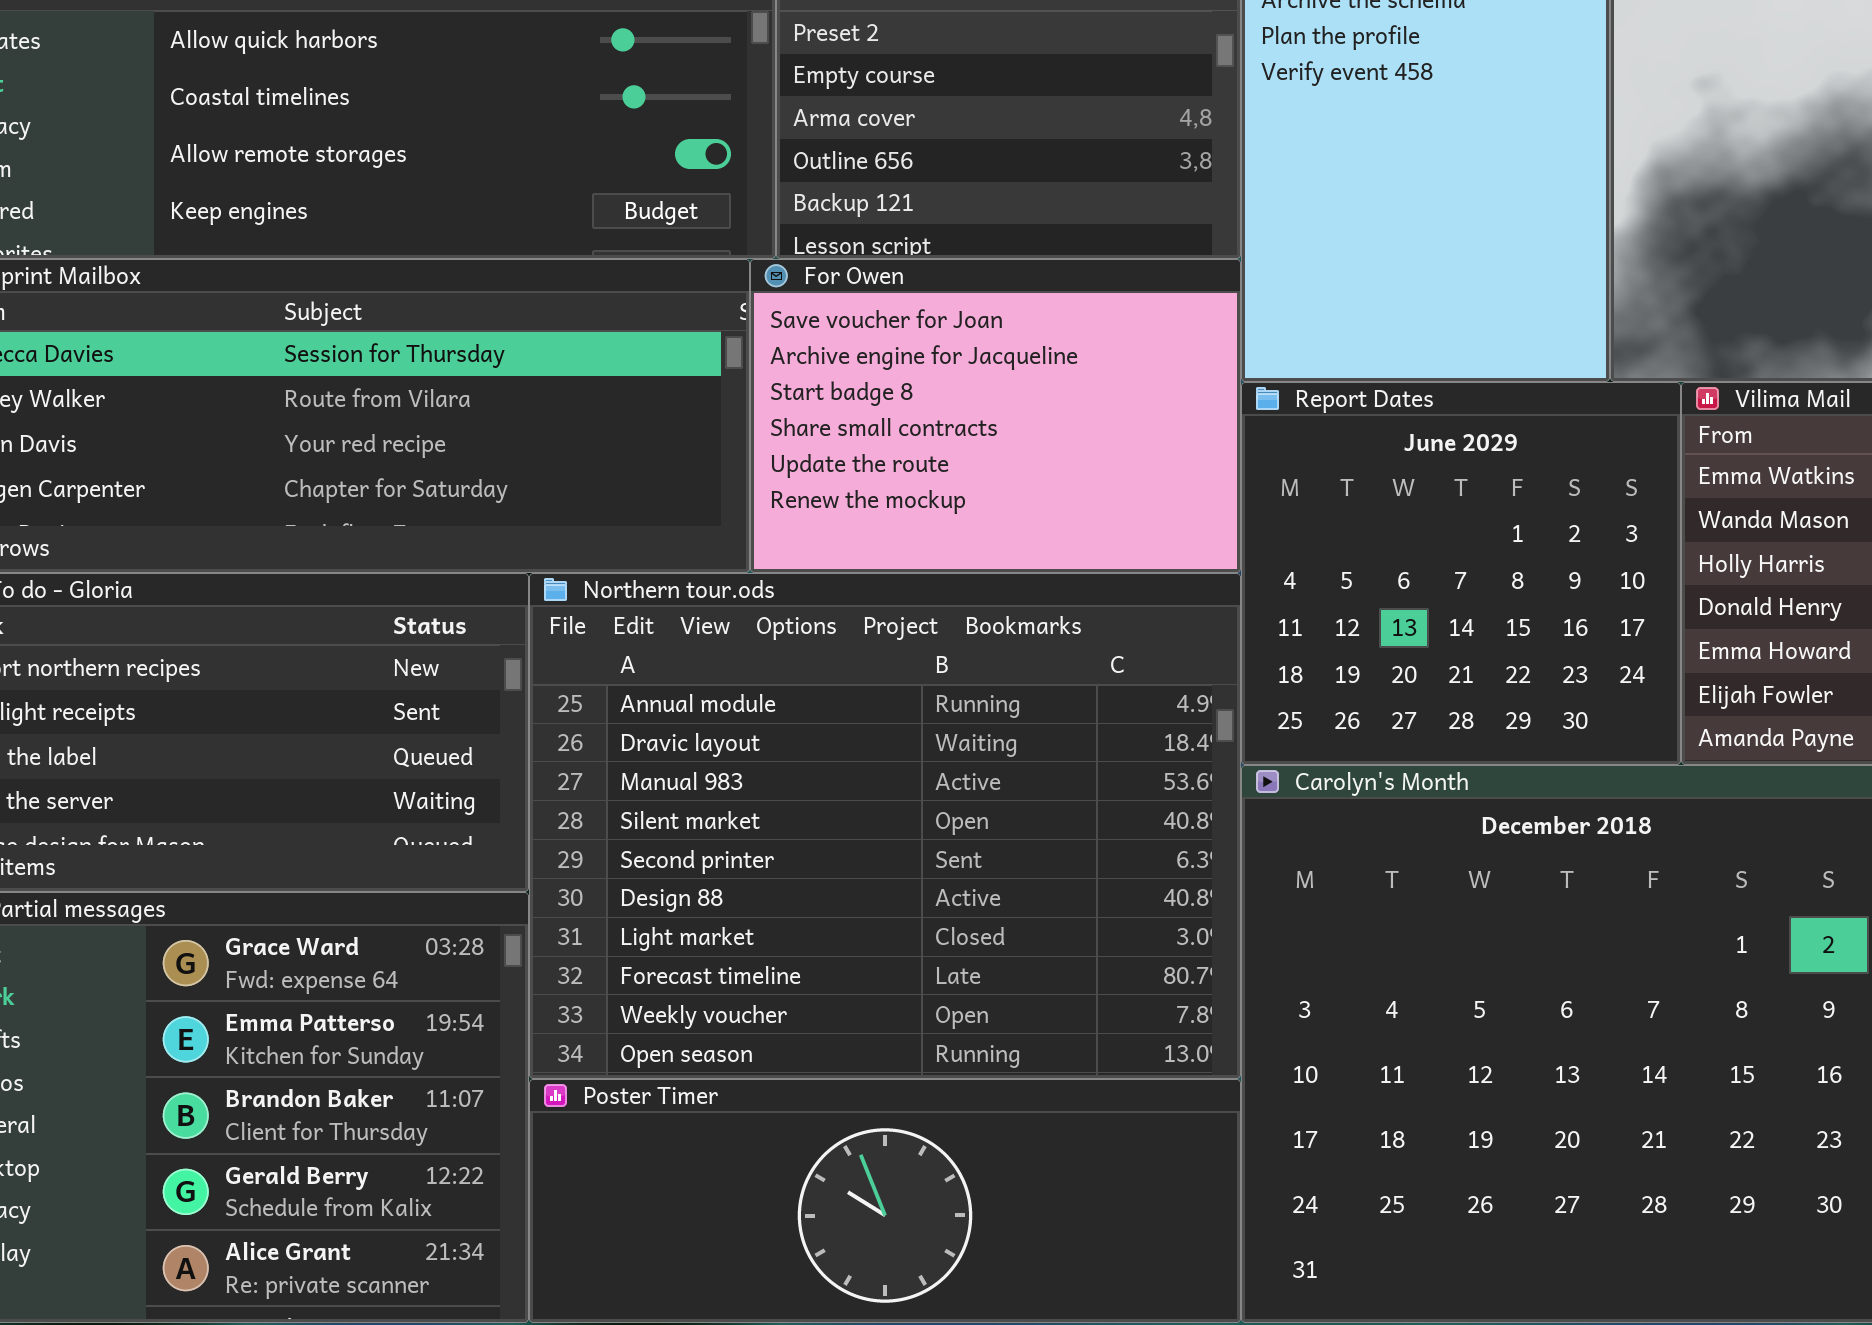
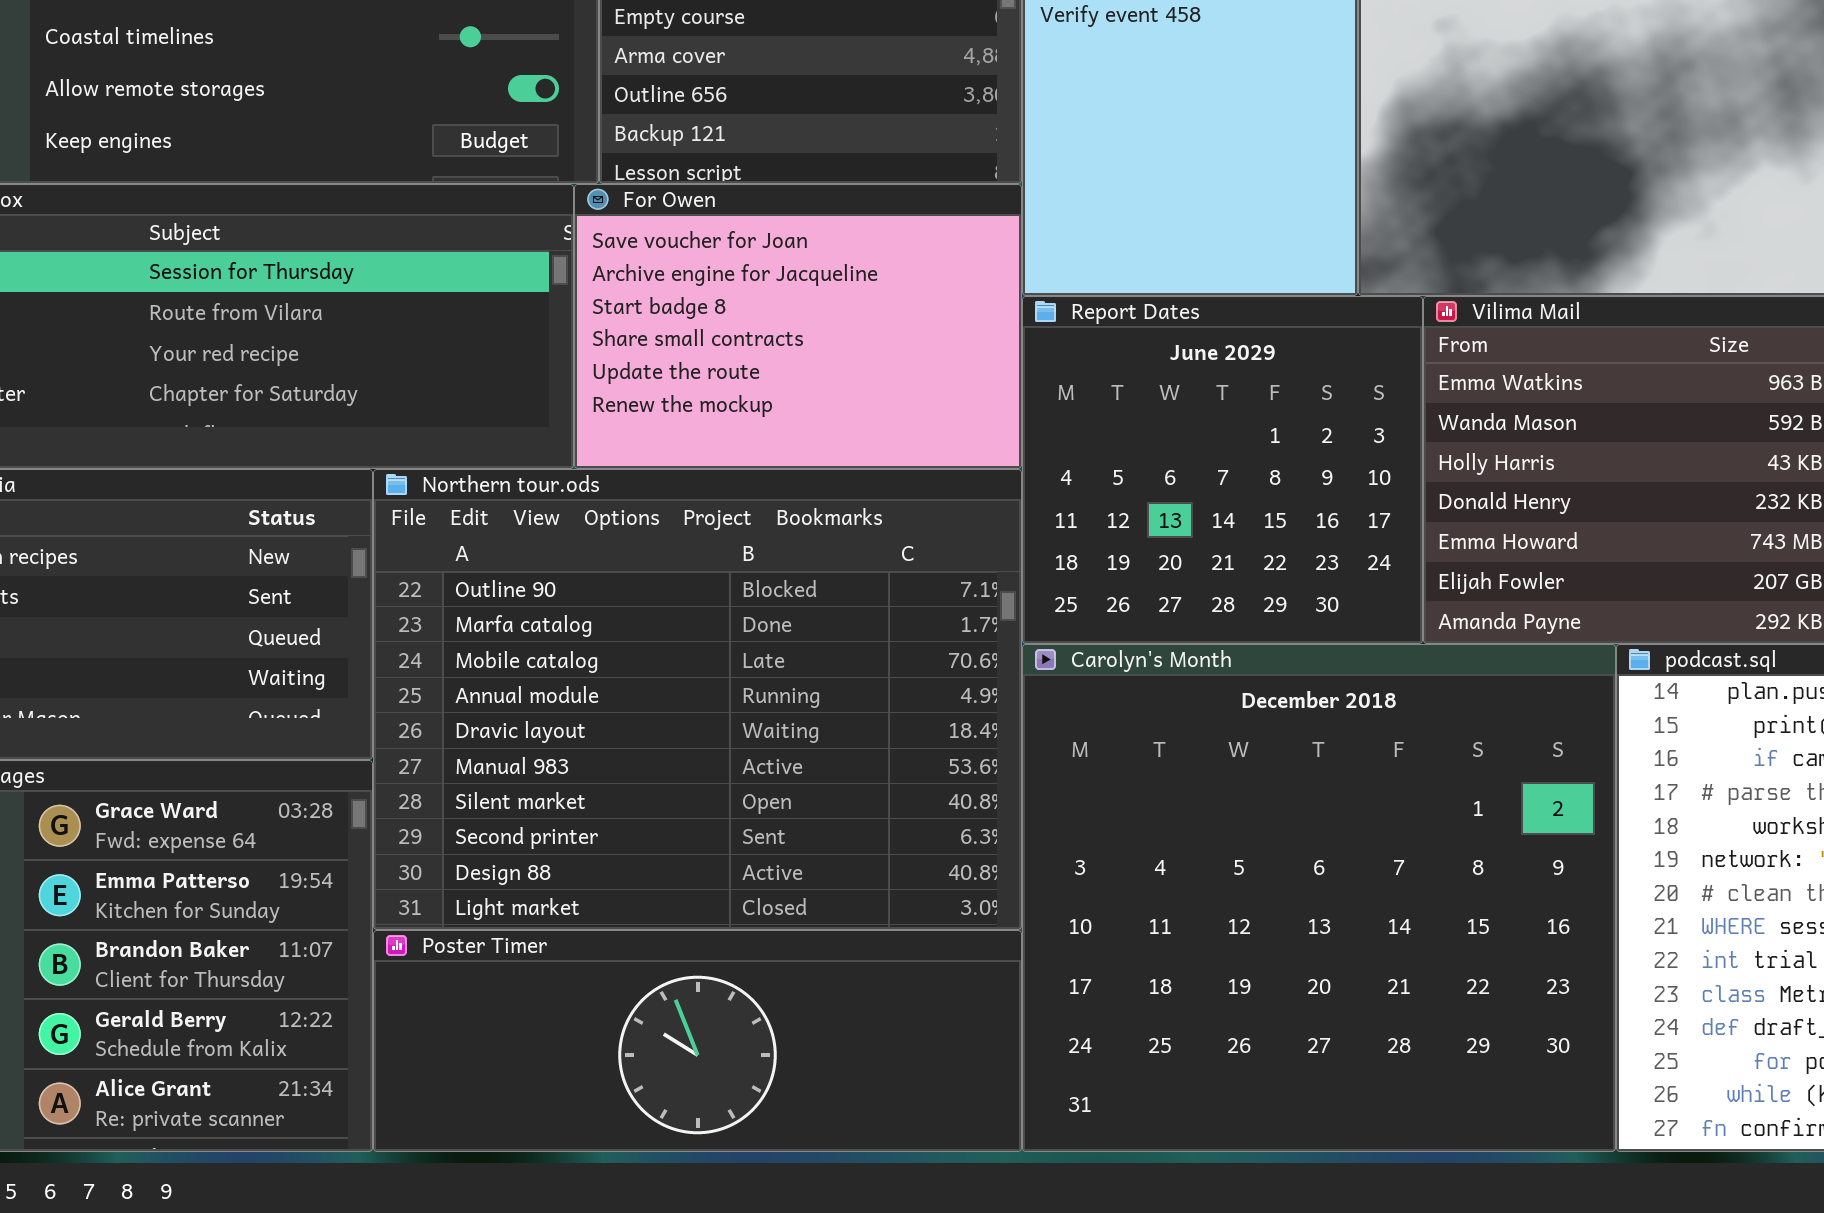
Northern tour.ods: [529,573,1241,1079] -> [373,469,1022,930], scrolled up 3 rows

